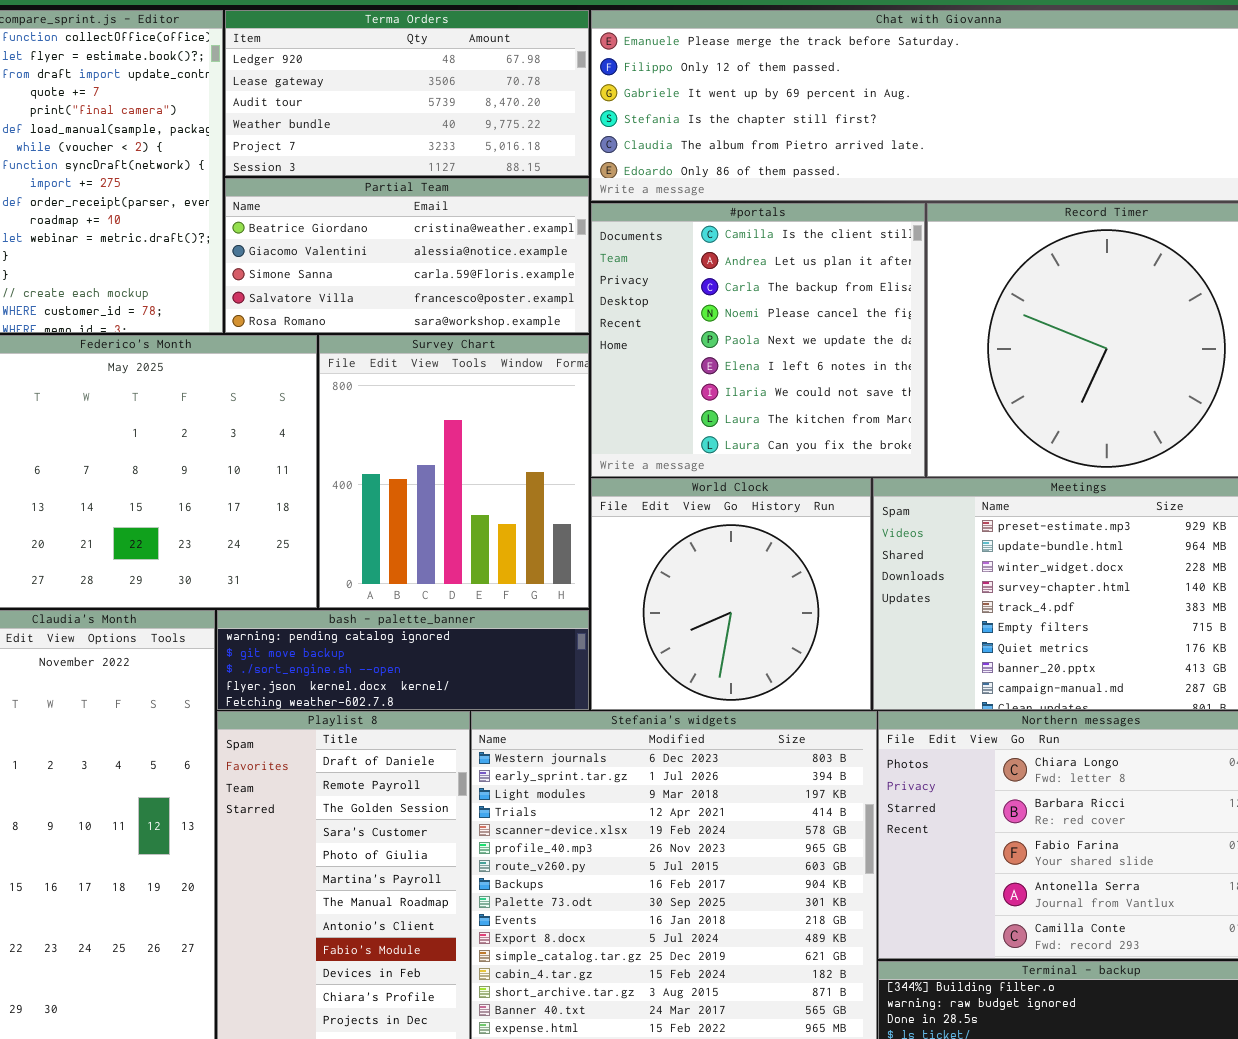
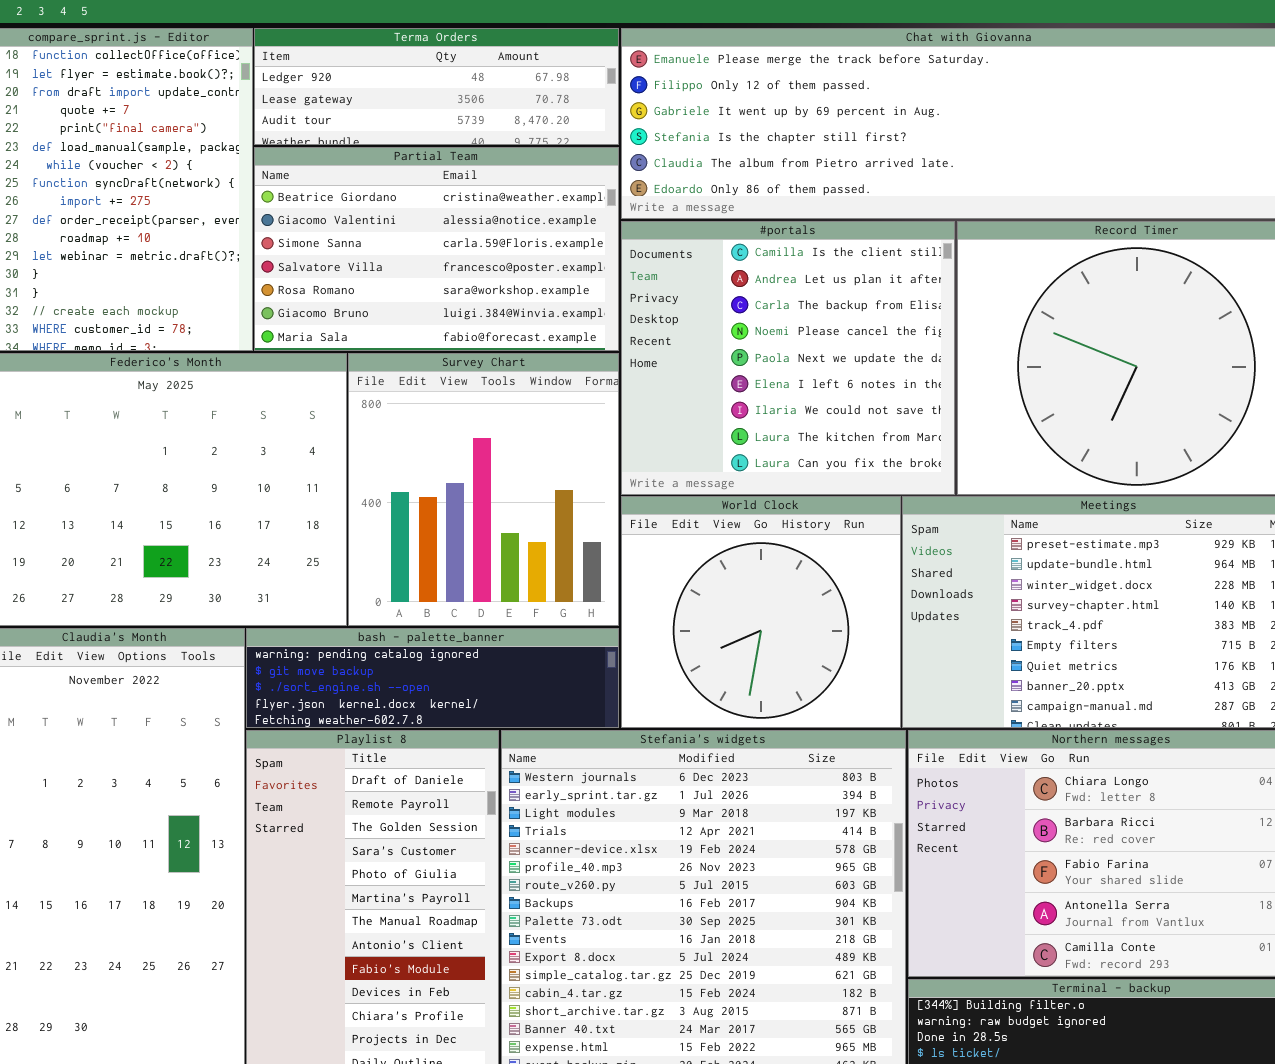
Terma Orders: [225,10,589,176] -> [254,28,619,145], resized
Partial Team: [225,178,589,333] -> [254,147,619,351], resized

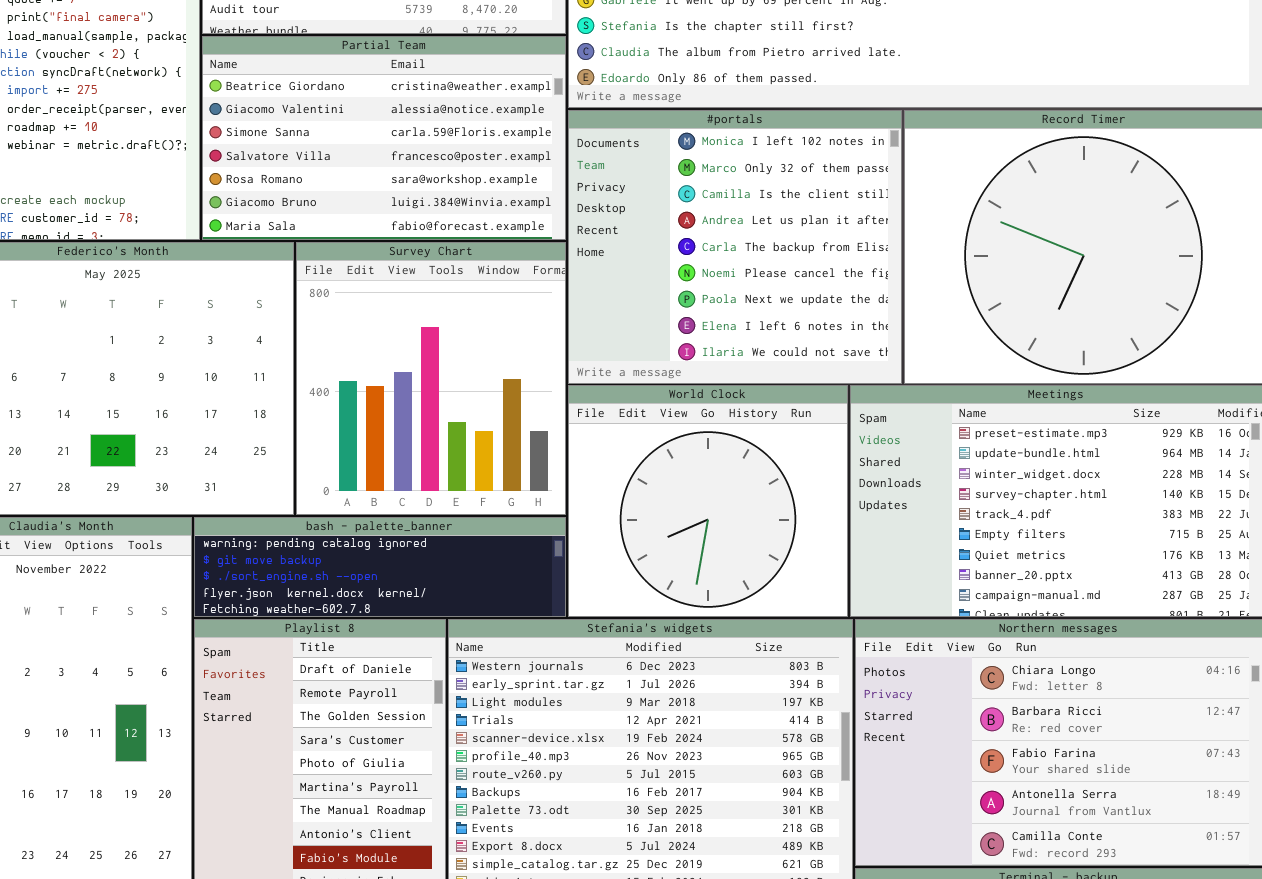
#portals: [621,221,955,495] -> [568,110,902,384], scrolled up 2 rows

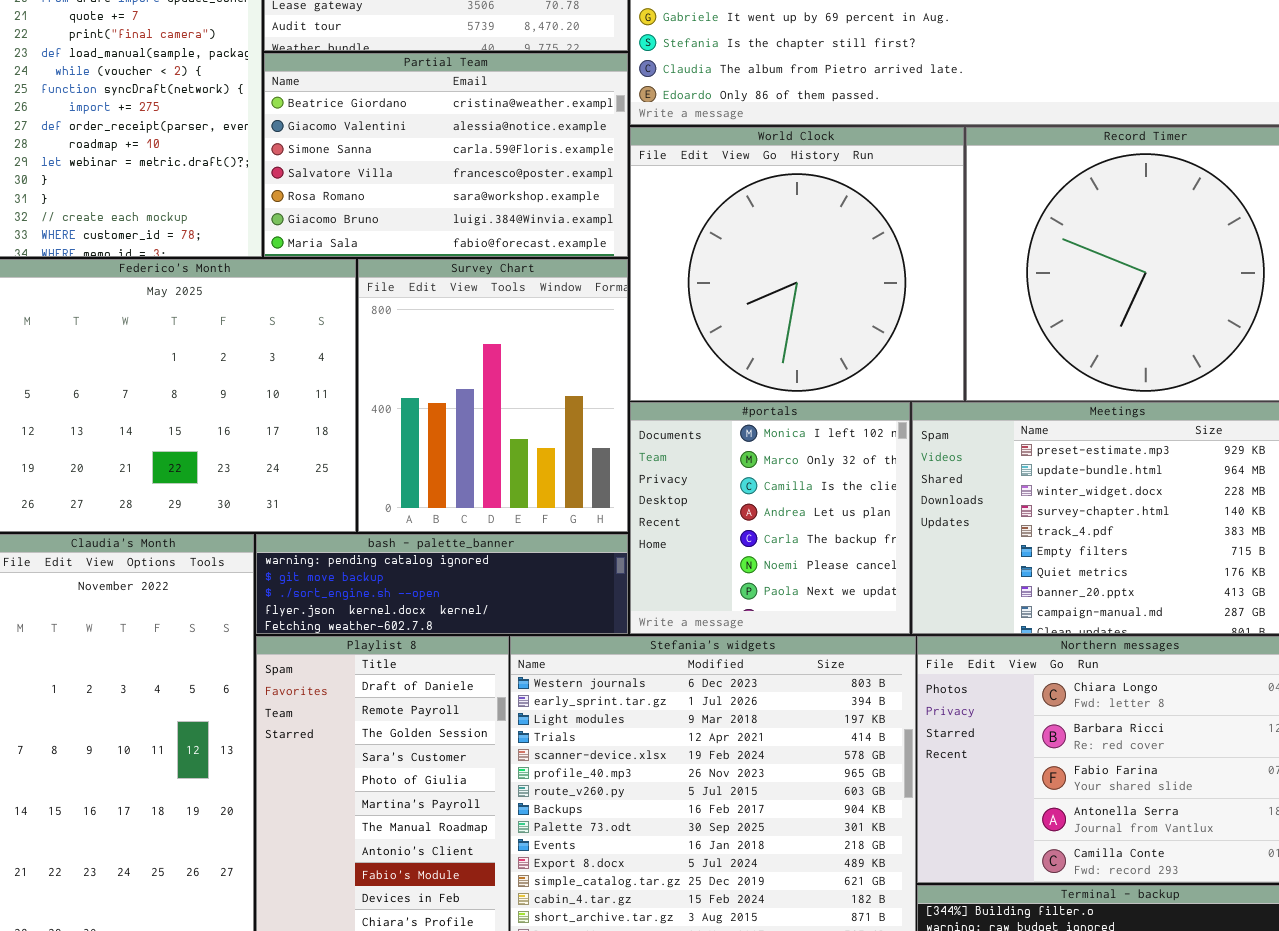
#portals: [568,110,902,384] -> [630,402,910,634], moved, resized
World Clock: [568,385,848,617] -> [630,127,964,401], moved, resized

